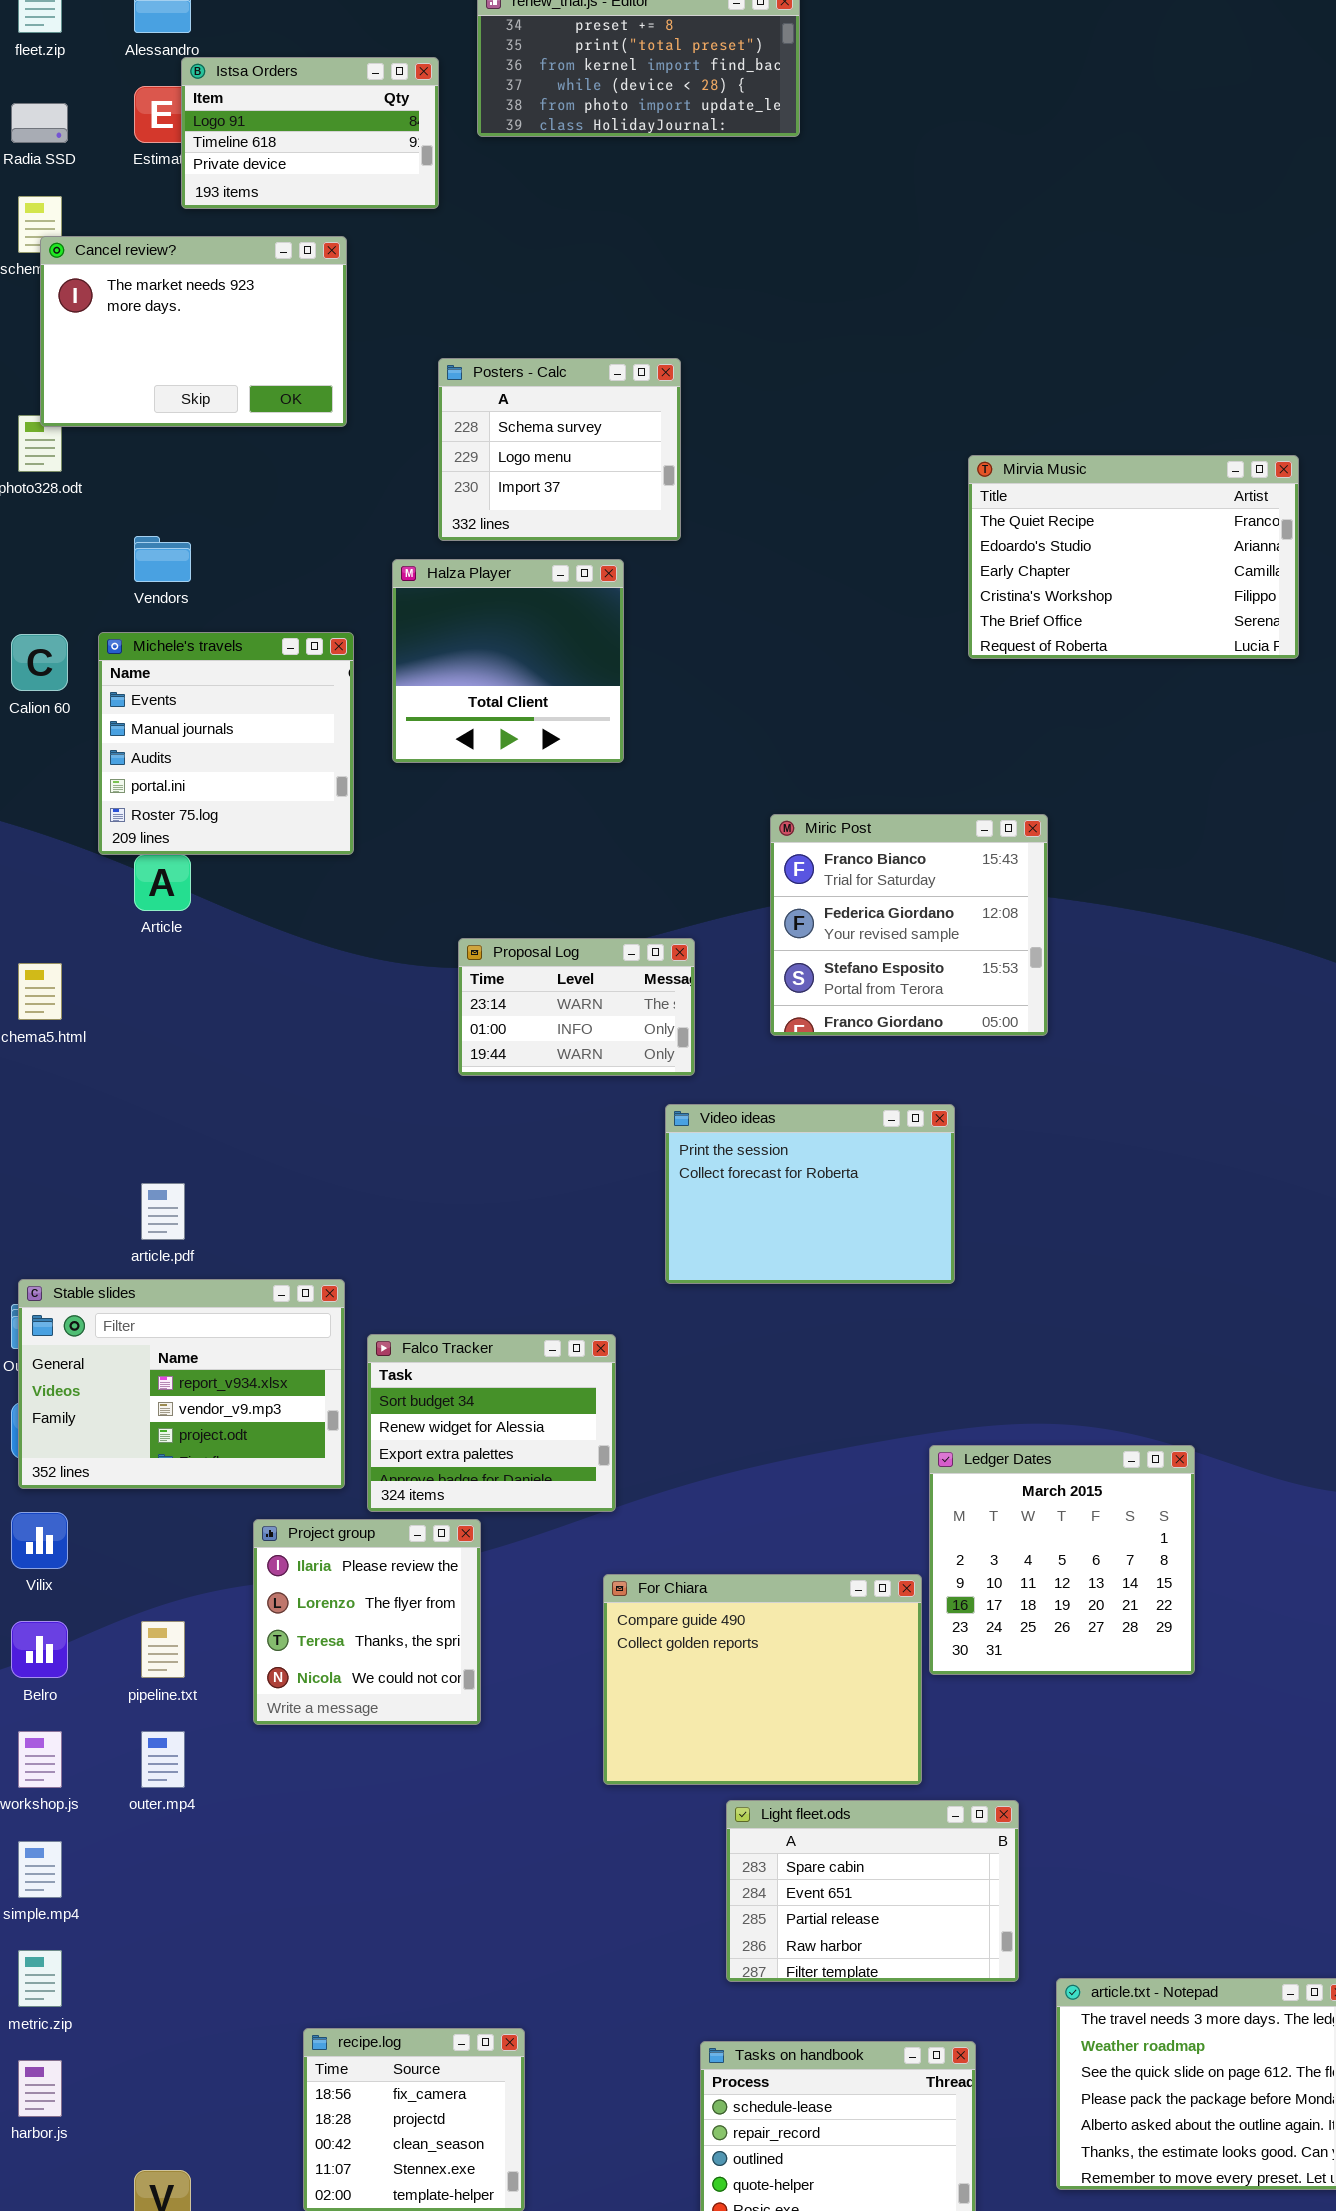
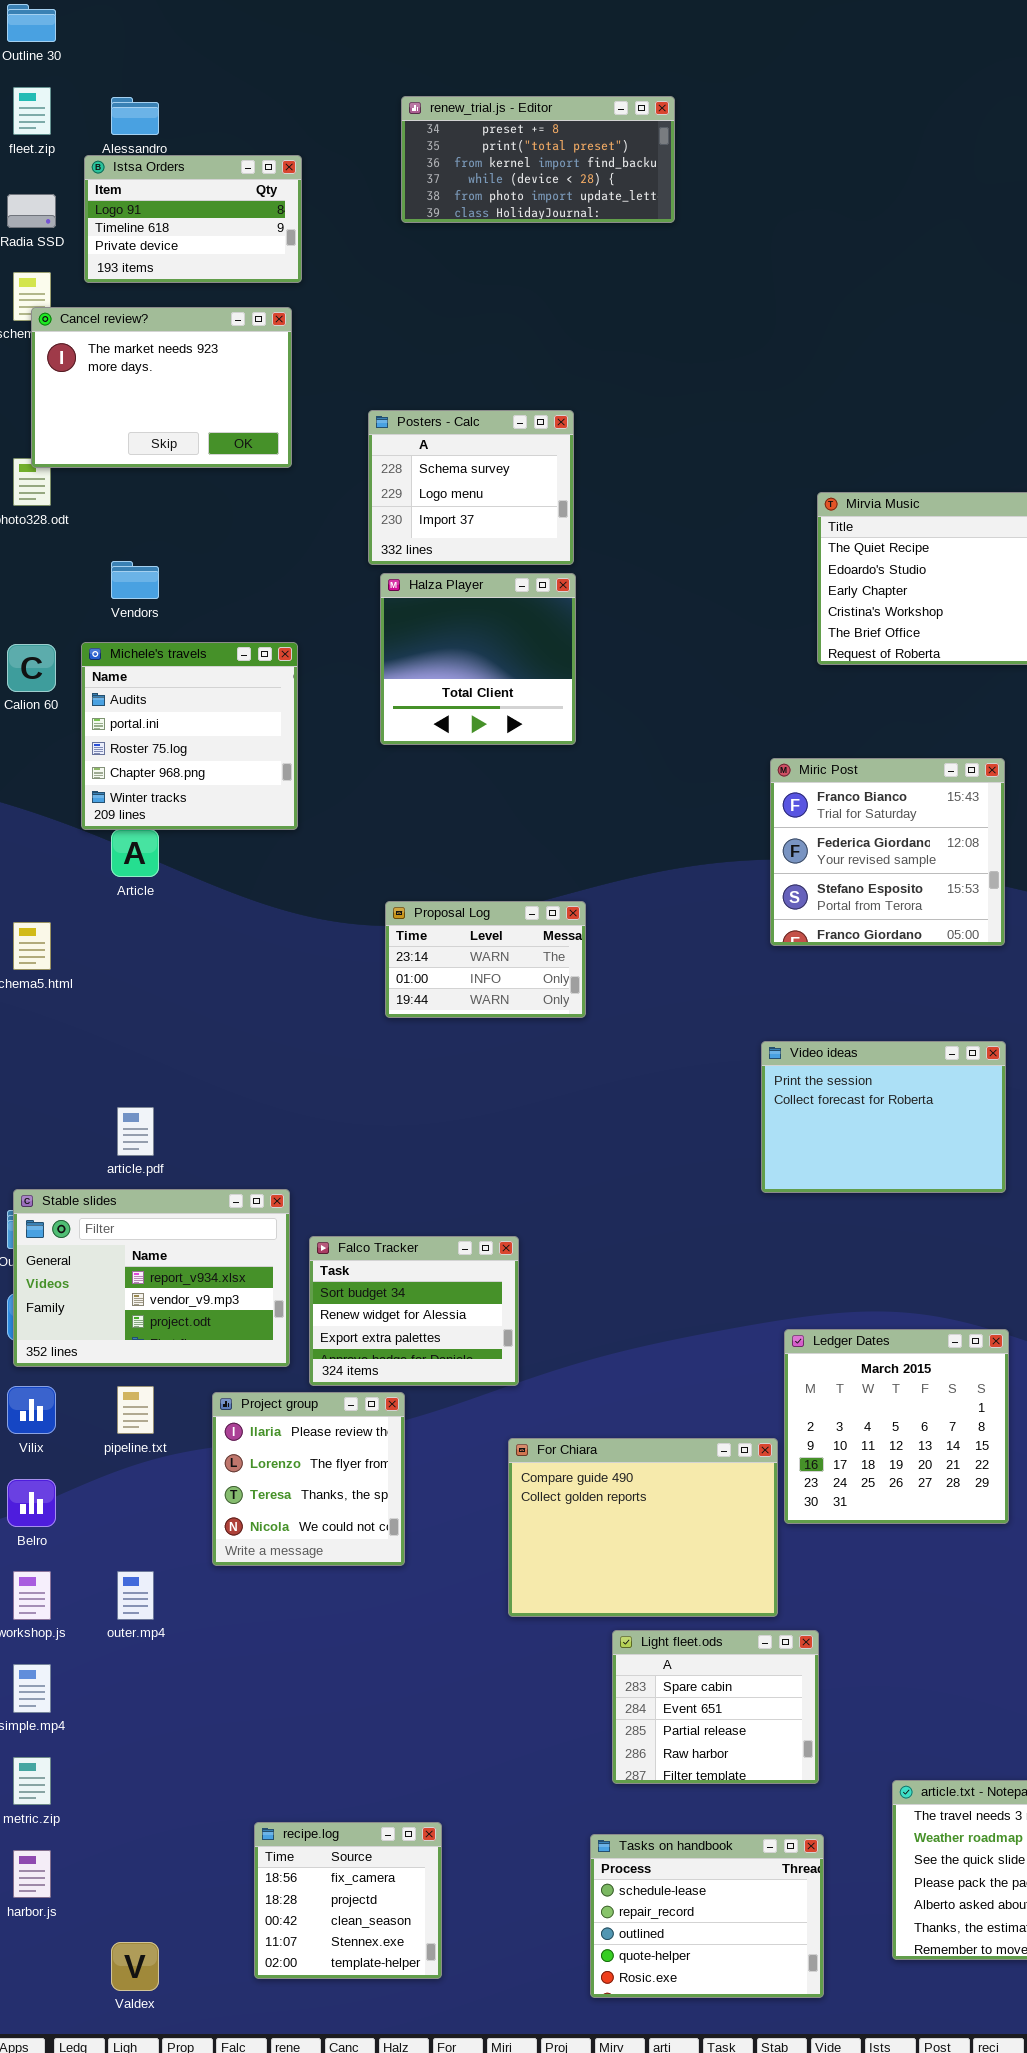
Istsa Orders: [181,57,439,209] -> [84,155,302,283], moved
Halza Player: [392,559,624,763] -> [380,573,576,745], moved
Michele's travels: [98,632,354,855] -> [81,642,298,830], scrolled down 2 rows
Miric Post: [770,814,1048,1036] -> [770,758,1005,946], moved
Video ideas: [665,1104,955,1284] -> [761,1041,1006,1193], moved
pipeline.txt: [141,1621,185,1678] -> [117,1386,154,1434], moved
Light fleet.ods: [726,1800,1019,1982] -> [612,1630,819,1784], resized

